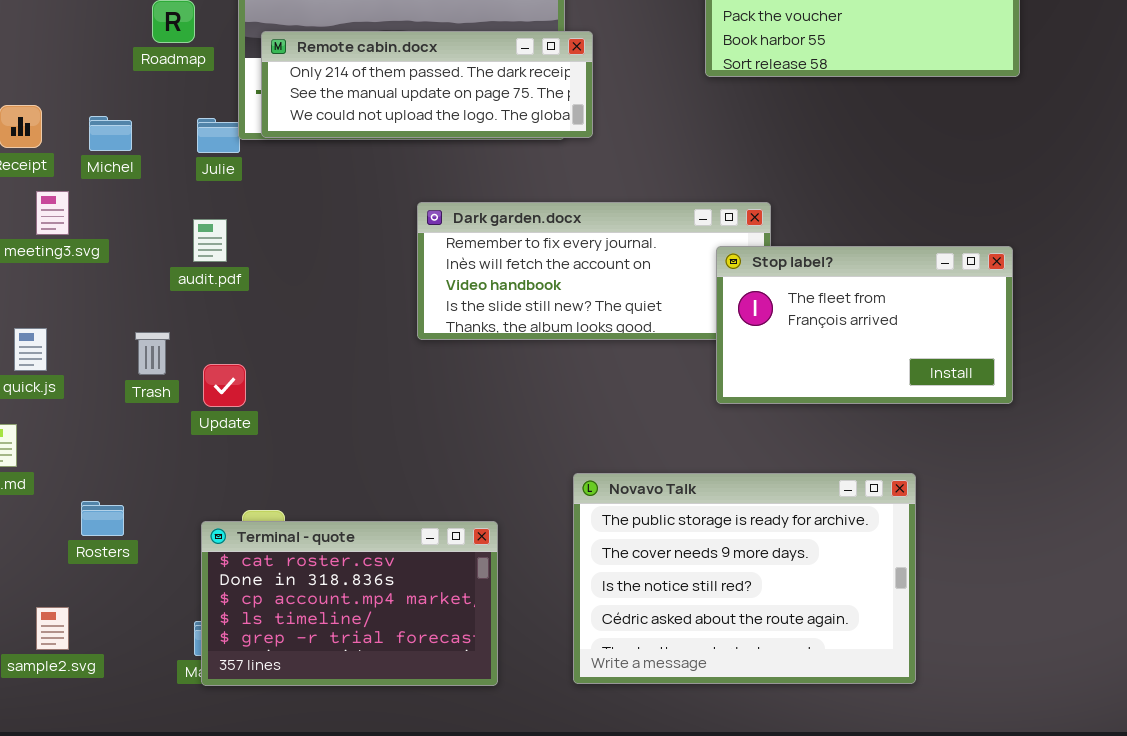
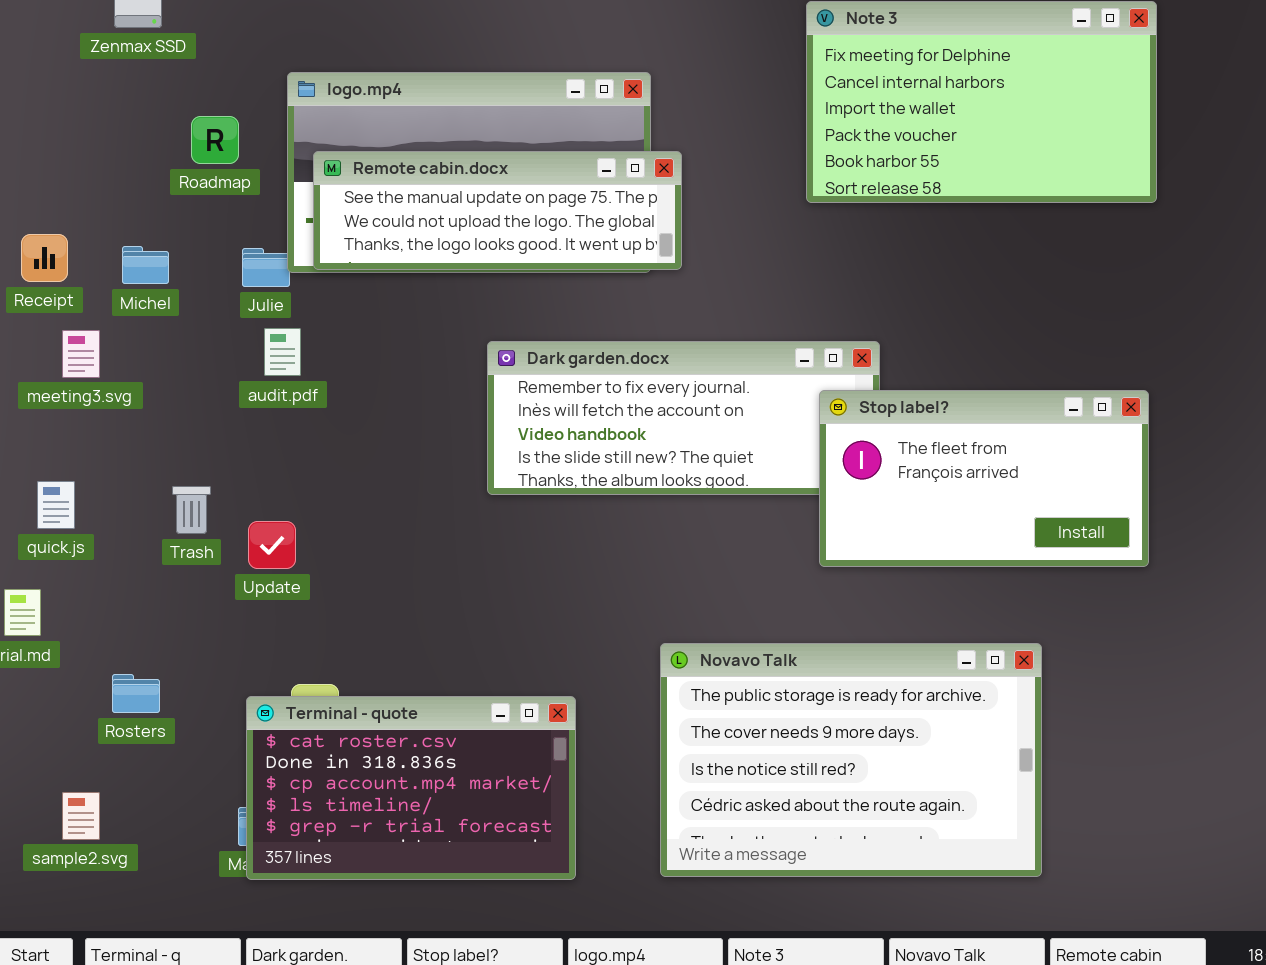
Remote cabin.docx: [261,31,593,138] -> [313,151,682,270], scrolled down 1 row
audit.pdf: [193,219,227,262] -> [264,328,301,376], moved

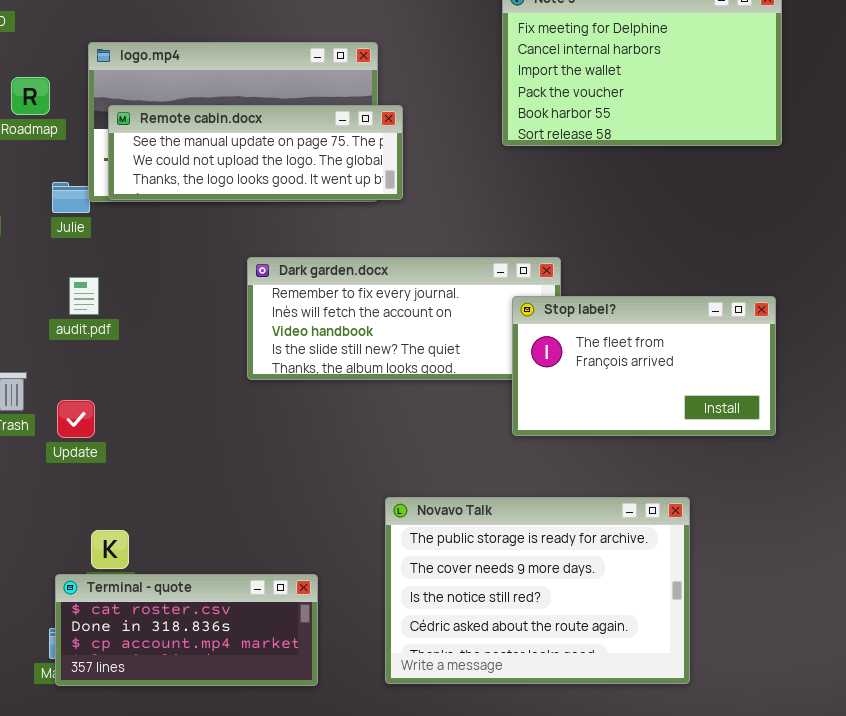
audit.pdf: [264,328,301,376] -> [69,277,99,315], moved
Terminal - quote: [246,696,576,880] -> [55,574,318,686], resized

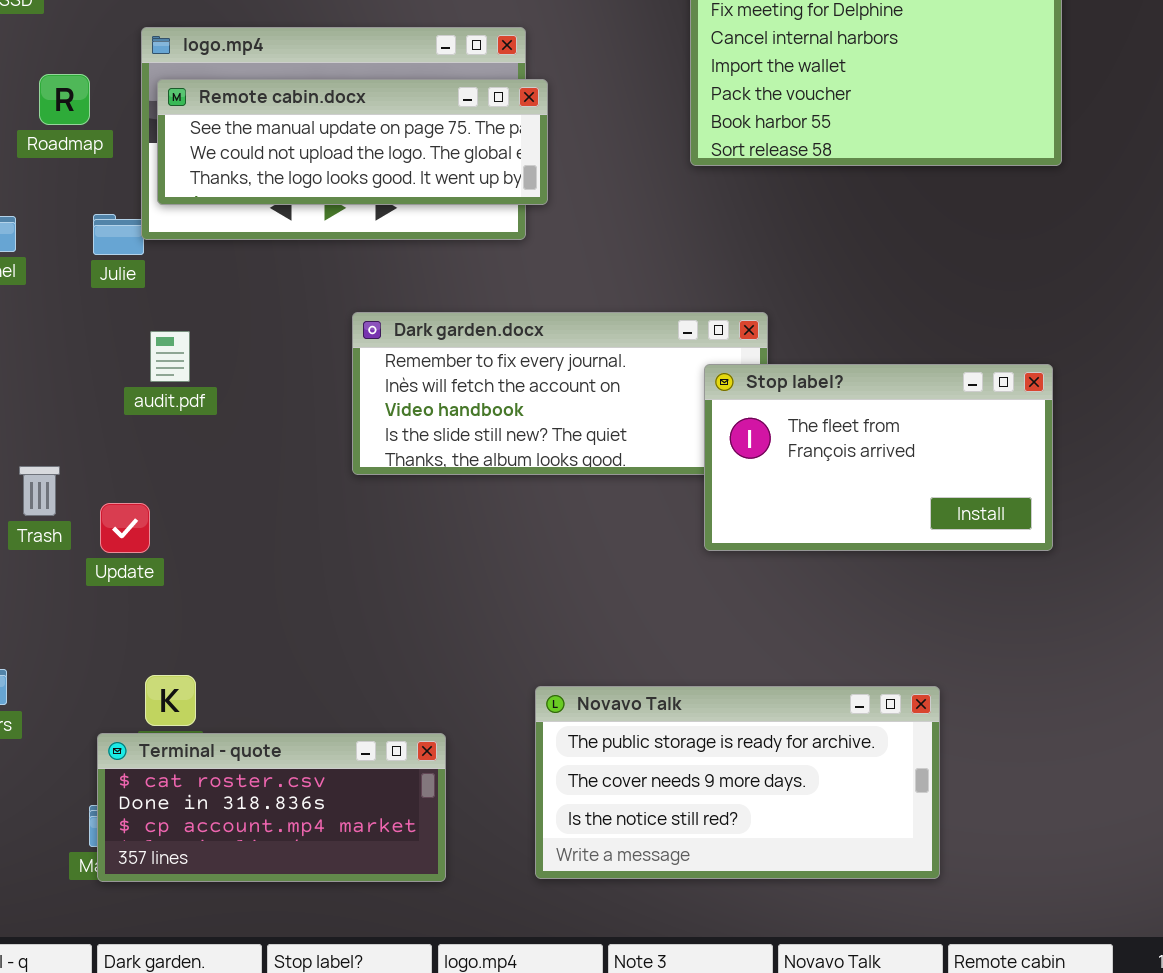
Remote cabin.docx: [108,105,403,200] -> [157,79,548,205], moved
audit.pdf: [69,277,99,315] -> [150,331,190,382], moved
Novavo Talk: [385,497,690,684] -> [535,686,940,879], resized

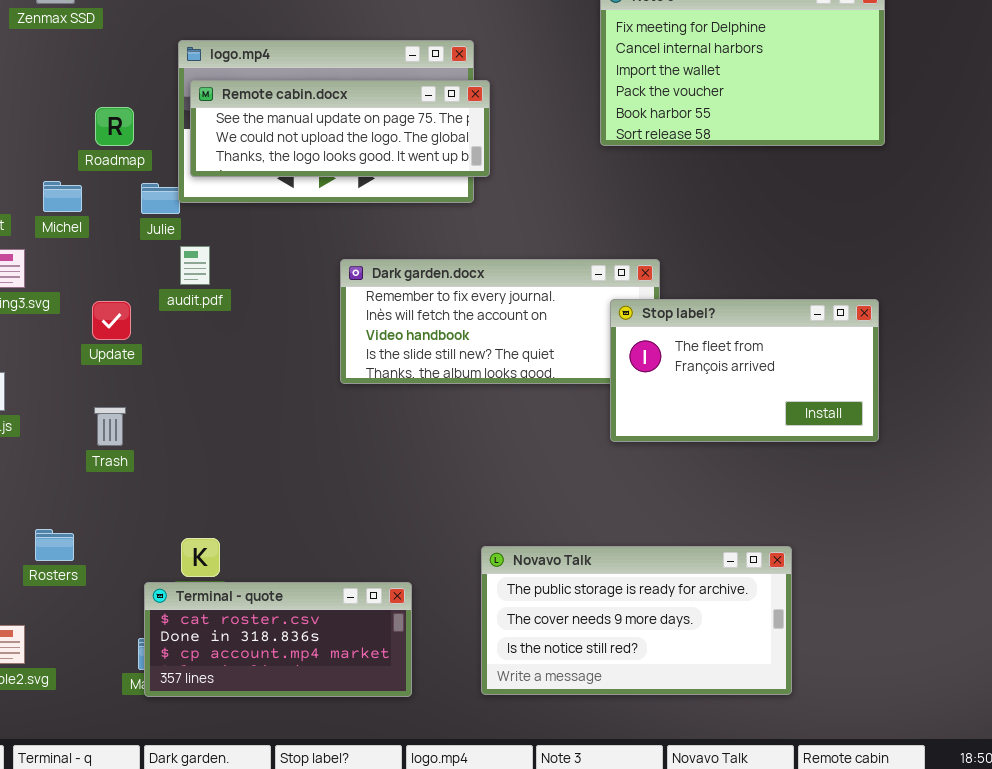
Roadmap: [39,74,90,125] -> [95,107,134,146], moved
audit.pdf: [150,331,190,382] -> [180,246,210,285], moved
Trash: [19,466,60,516] -> [94,407,126,446], moved
Update: [100,503,150,553] -> [92,301,131,340], moved

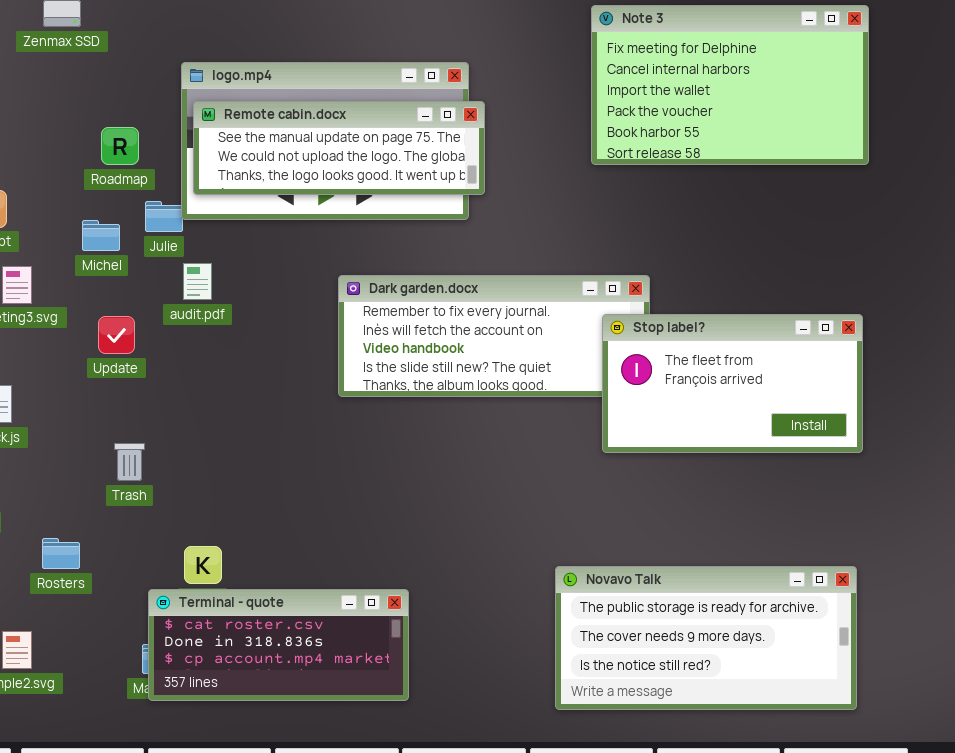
Michel: [43,181,82,212] -> [82,220,120,251], moved
Trash: [94,407,126,446] -> [114,443,145,481], moved
Novavo Talk: [481,546,792,695] -> [555,566,857,710], moved

